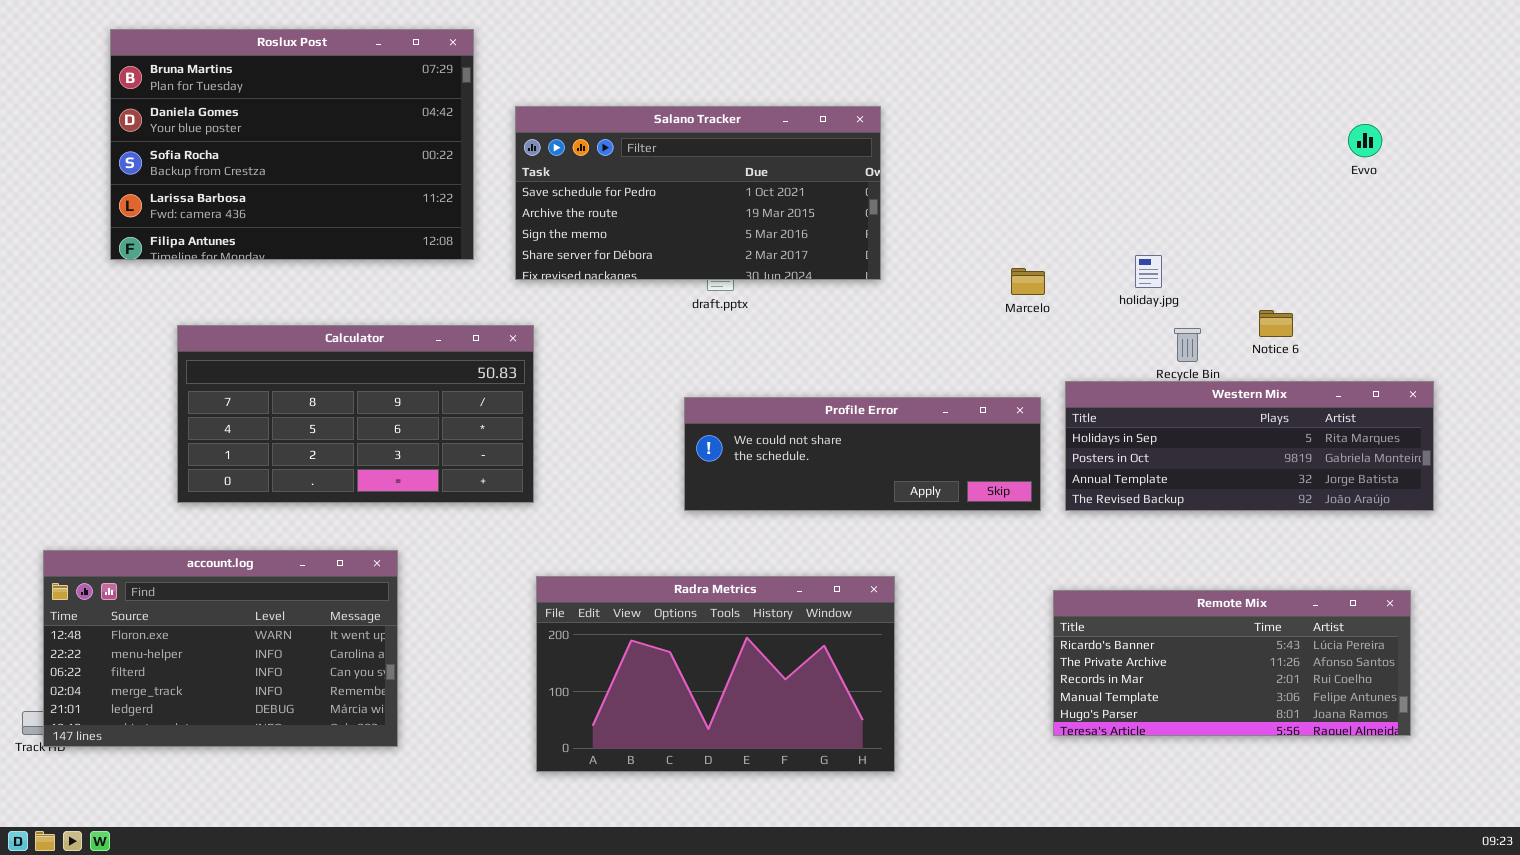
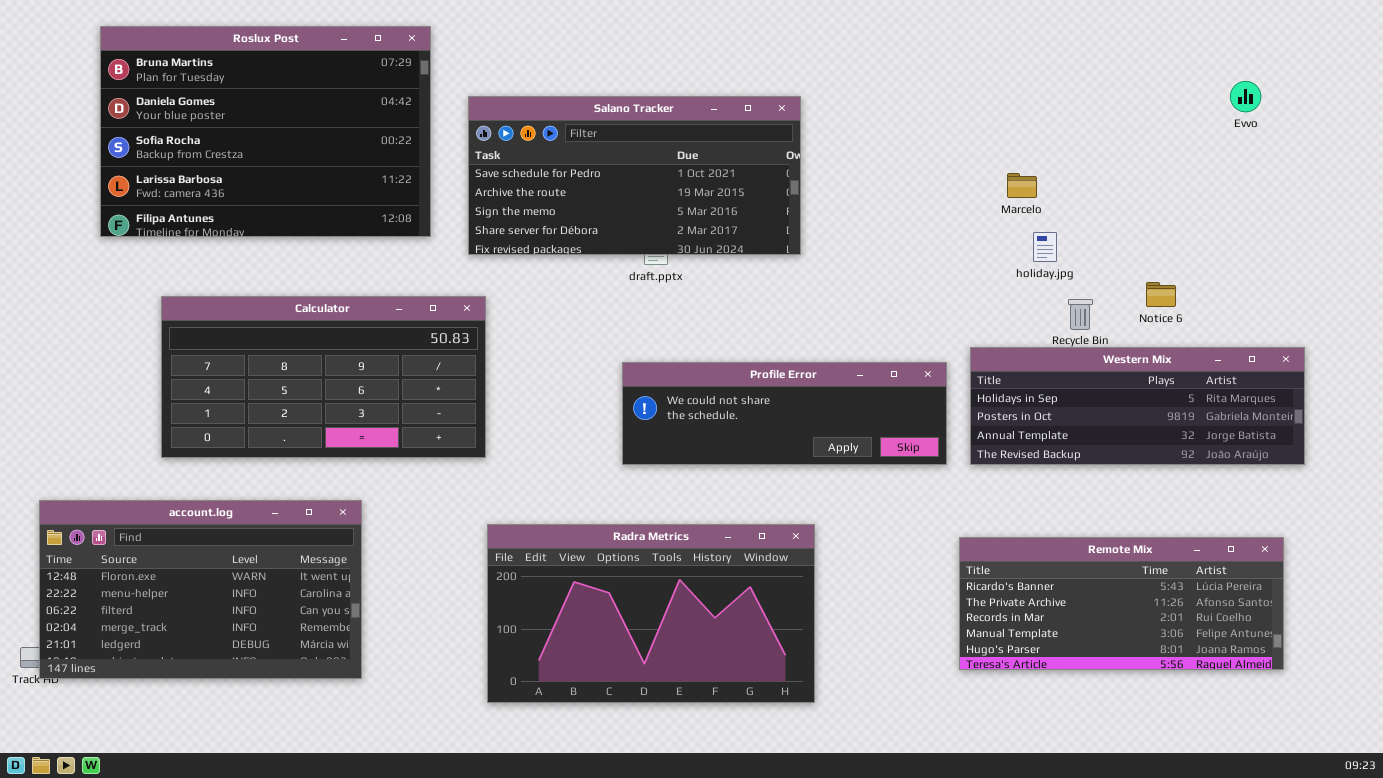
Evvo: [1348,124,1382,157] -> [1230,81,1261,112], moved
Marcelo: [1011,268,1045,295] -> [1007,173,1037,198], moved

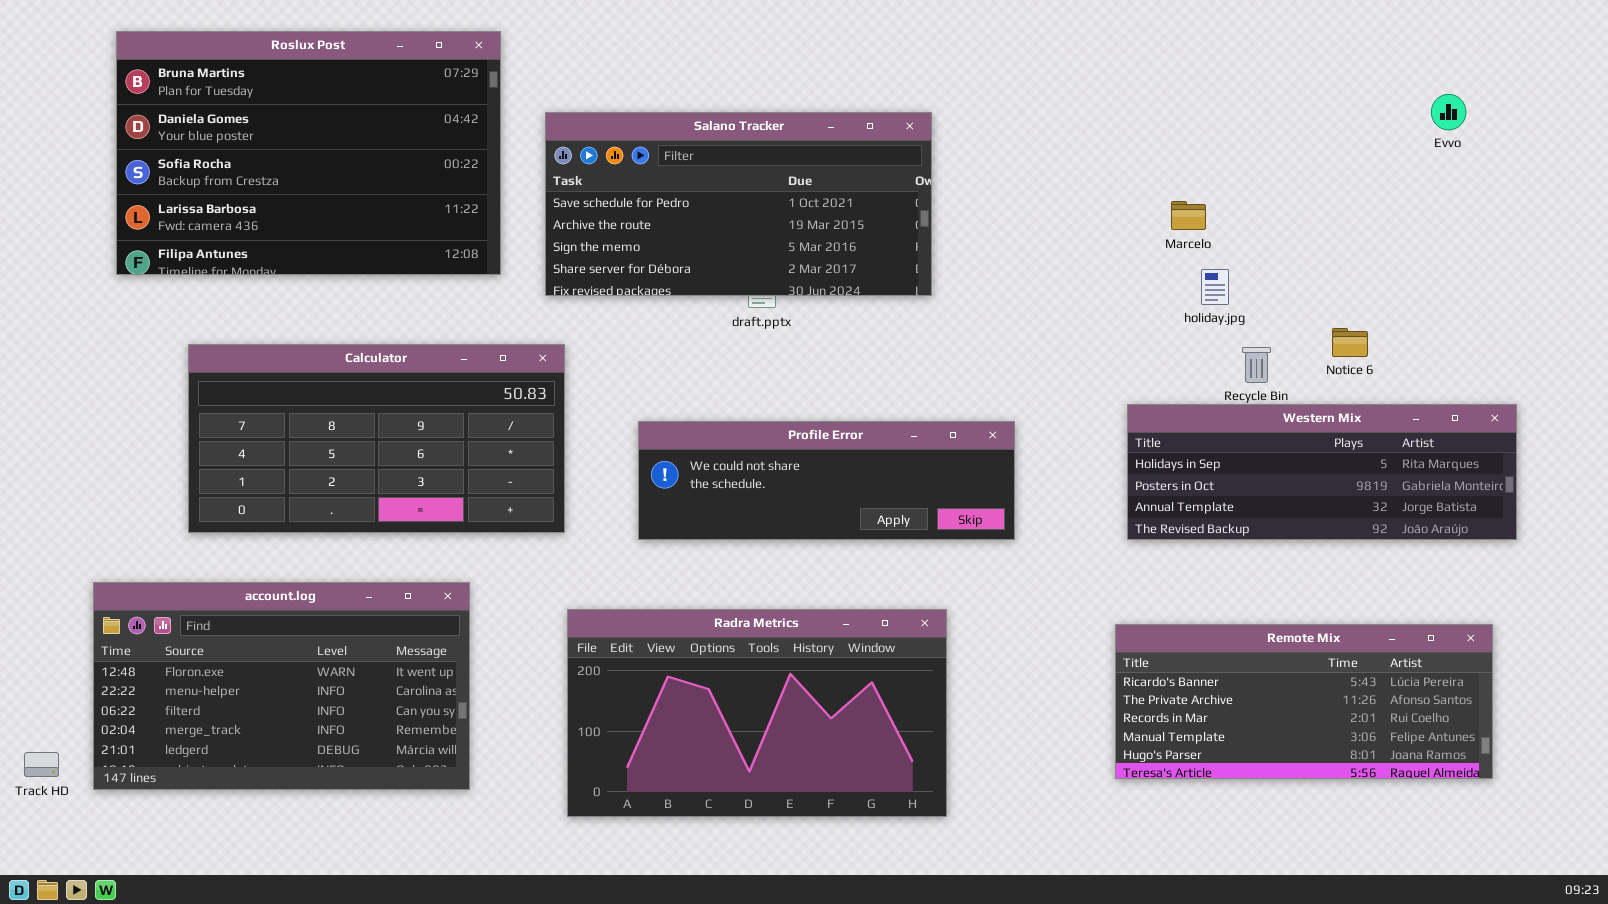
Profile Error: [622,362,947,465] -> [638,421,1015,540], moved
account.log: [39,500,362,679] -> [93,582,470,790], moved

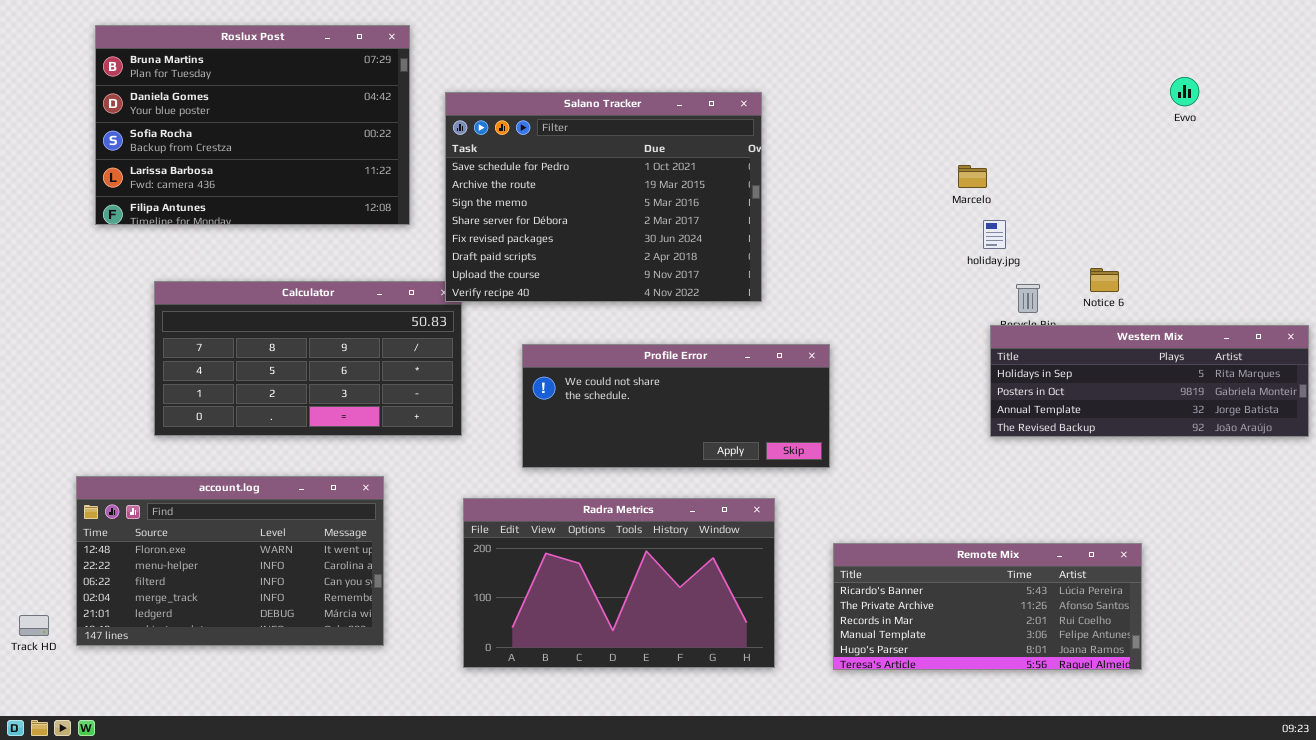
Salano Tracker: [545,112,932,296] -> [445,92,762,302], resized
Western Mix: [1127,404,1517,540] -> [990,325,1309,437], moved
Profile Error: [638,421,1015,540] -> [522,344,830,468], resized
Remote Mix: [1115,624,1493,779] -> [833,543,1142,670], moved

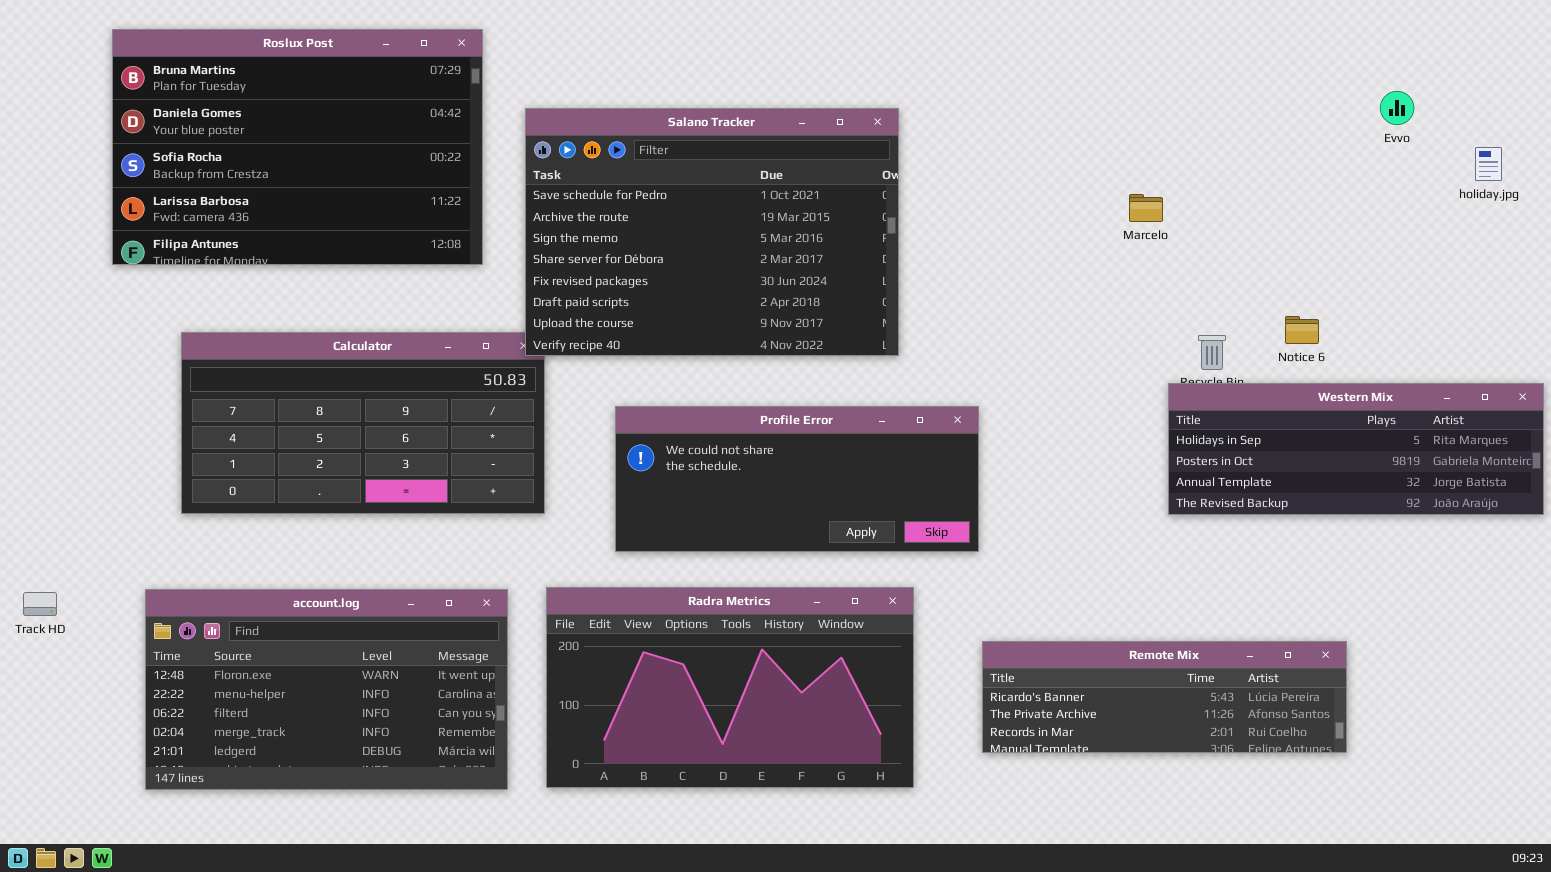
holiday.jpg: [983,220,1006,249] -> [1475,147,1502,181], moved
account.log: [76,476,384,646] -> [145,589,508,790], moved
Remote Mix: [833,543,1142,670] -> [982,641,1347,753], resized
Track HD: [19,615,49,636] -> [23,592,57,616], moved

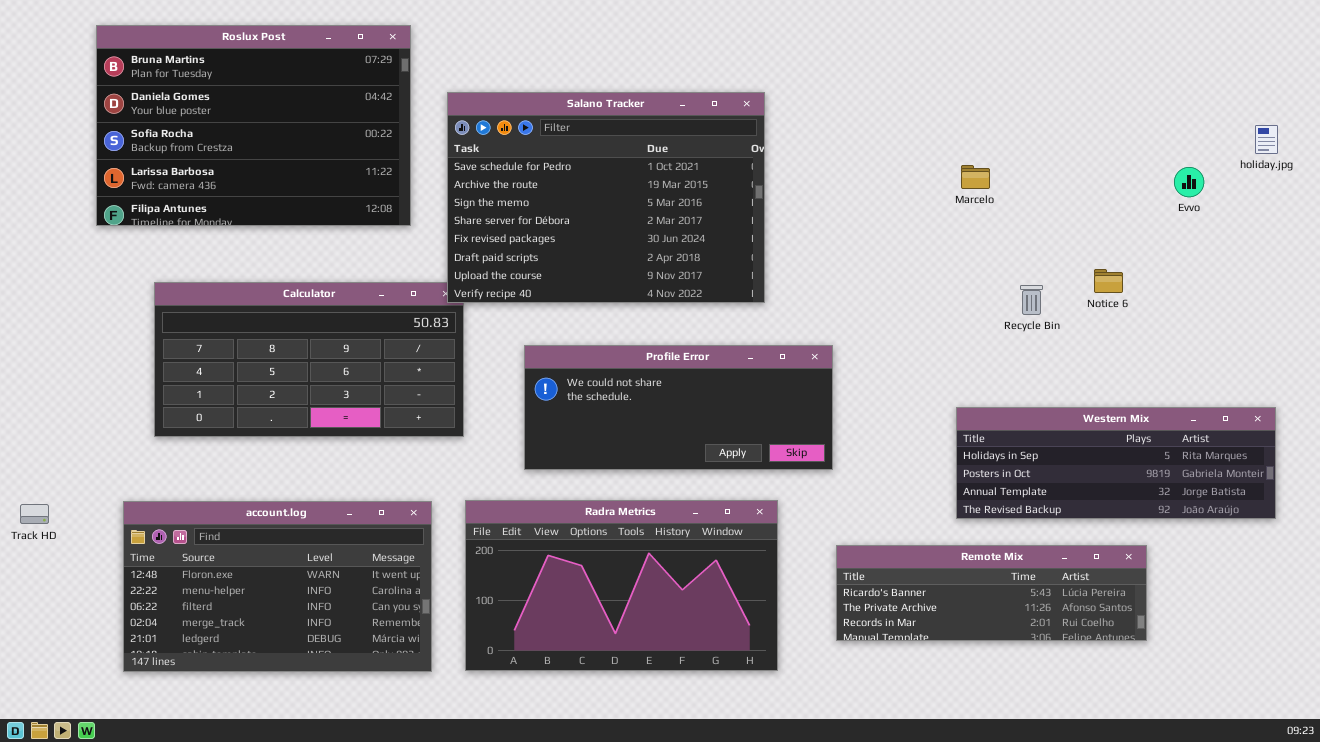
Evvo: [1380,91,1414,125] -> [1174,167,1204,197], moved
Western Mix: [1168,383,1544,515] -> [956,407,1276,519], moved

